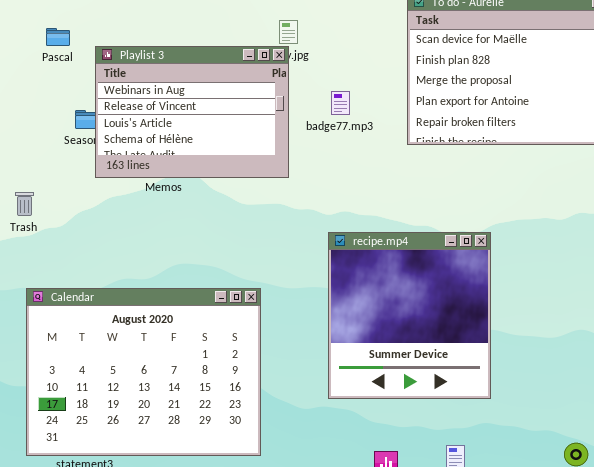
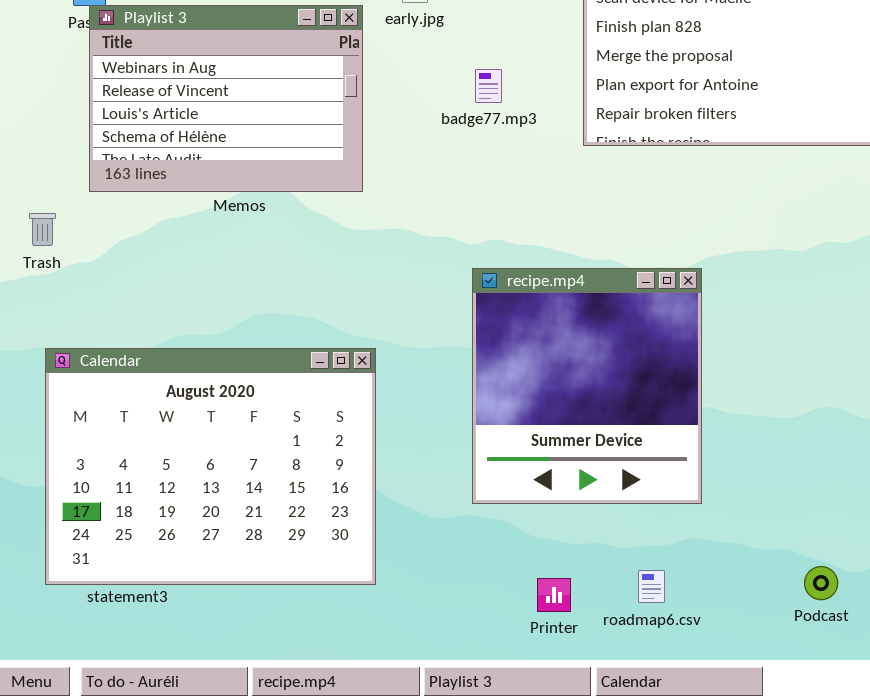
Playlist 3: [95,46,289,178] -> [89,5,363,192], moved

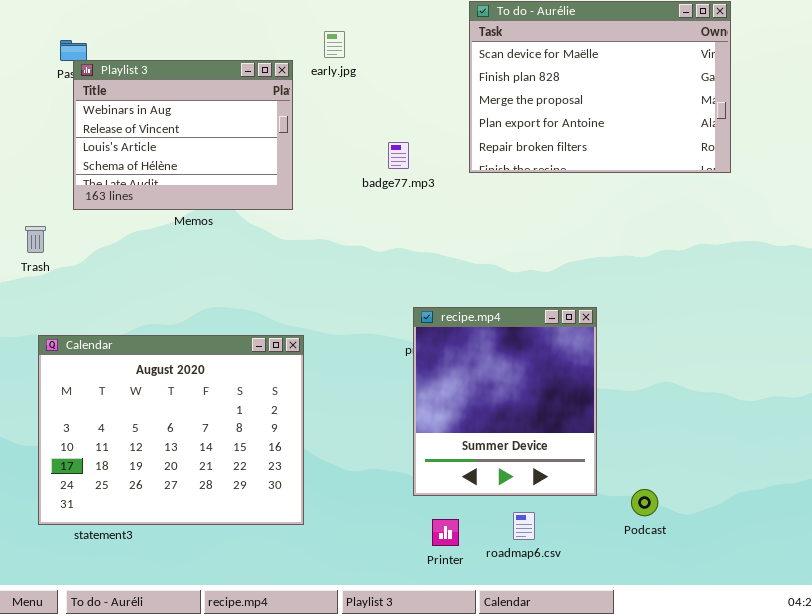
badge77.mp3: [475,69,502,103] -> [388,142,409,169], moved
recipe.mp4: [472,268,702,504] -> [413,307,597,496], moved
Podcast: [804,566,838,600] -> [631,489,658,516], moved

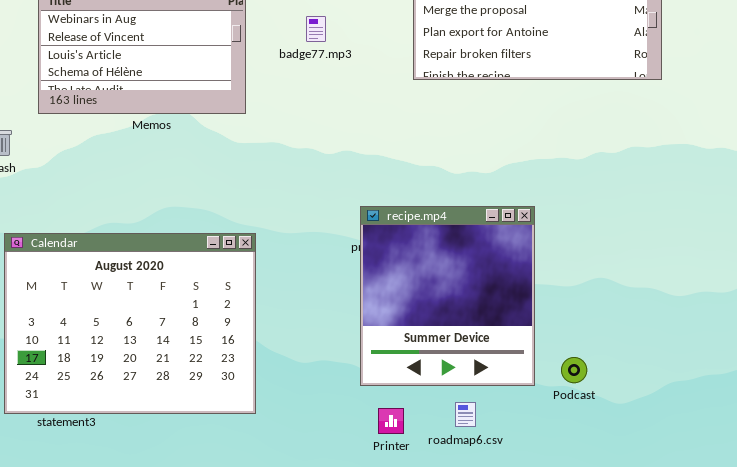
badge77.mp3: [388,142,409,169] -> [306,16,326,42], moved
Podcast: [631,489,658,516] -> [561,357,587,383], moved

